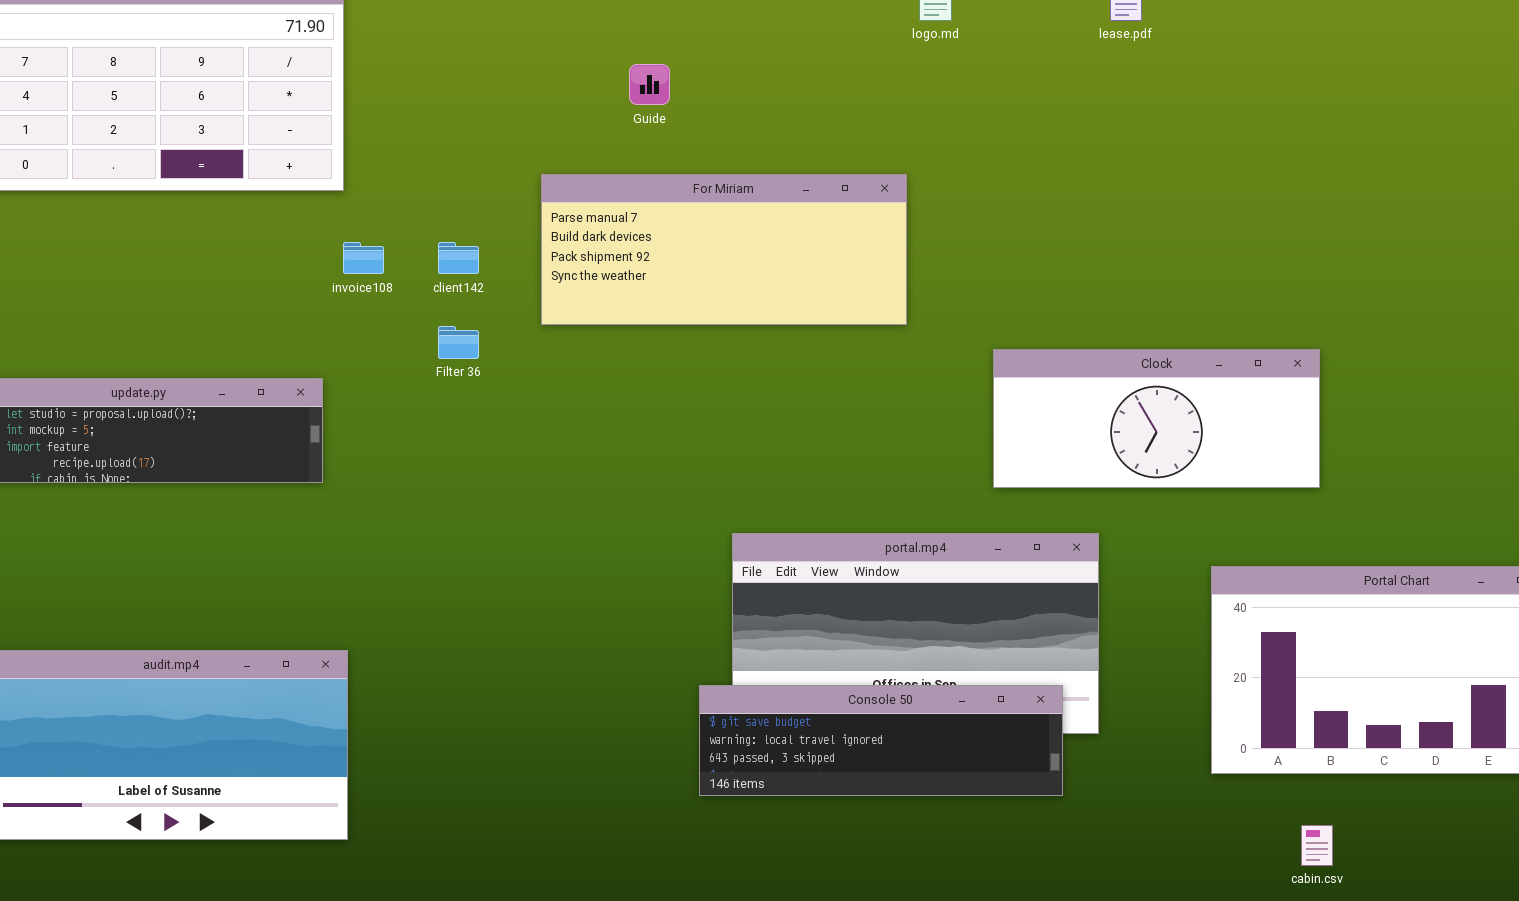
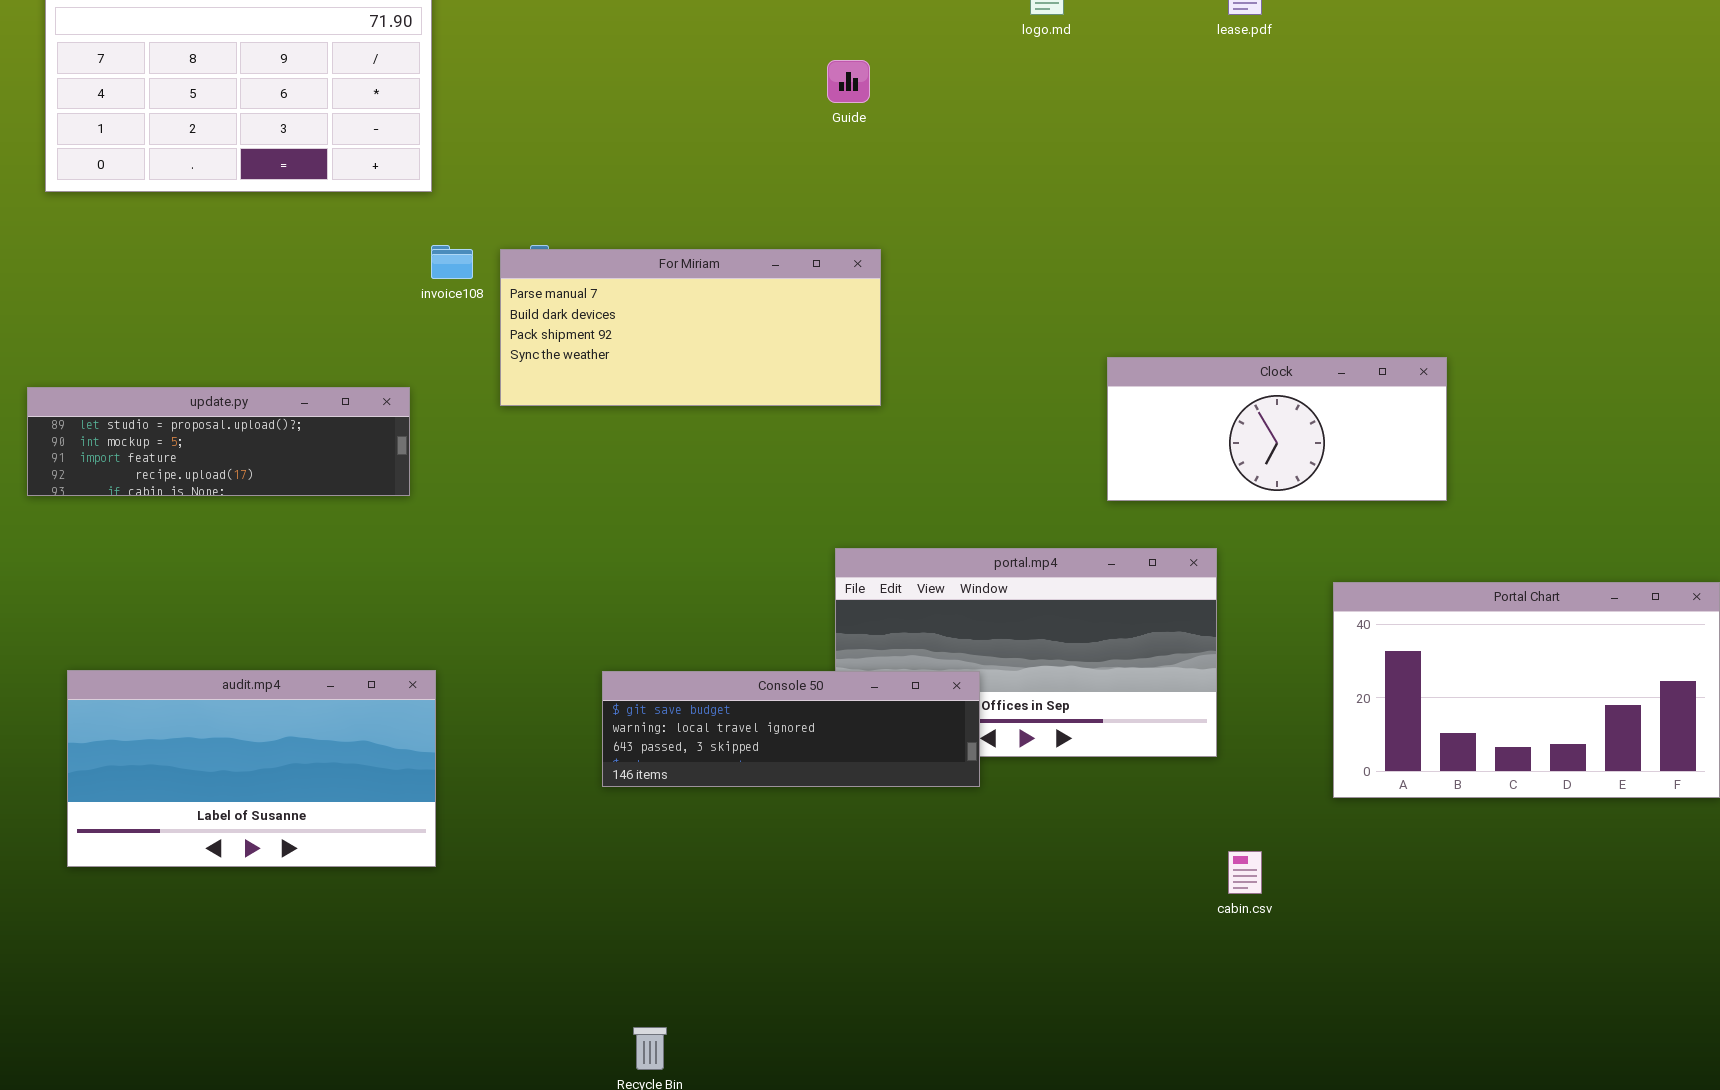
Guide: [629,64,670,105] -> [827,60,870,103], moved
For Miriam: [541,174,907,325] -> [500,249,881,406], moved
Console 50: [699,685,1063,796] -> [602,671,980,787], moved
cabin.csv: [1301,825,1333,866] -> [1228,851,1262,894], moved

